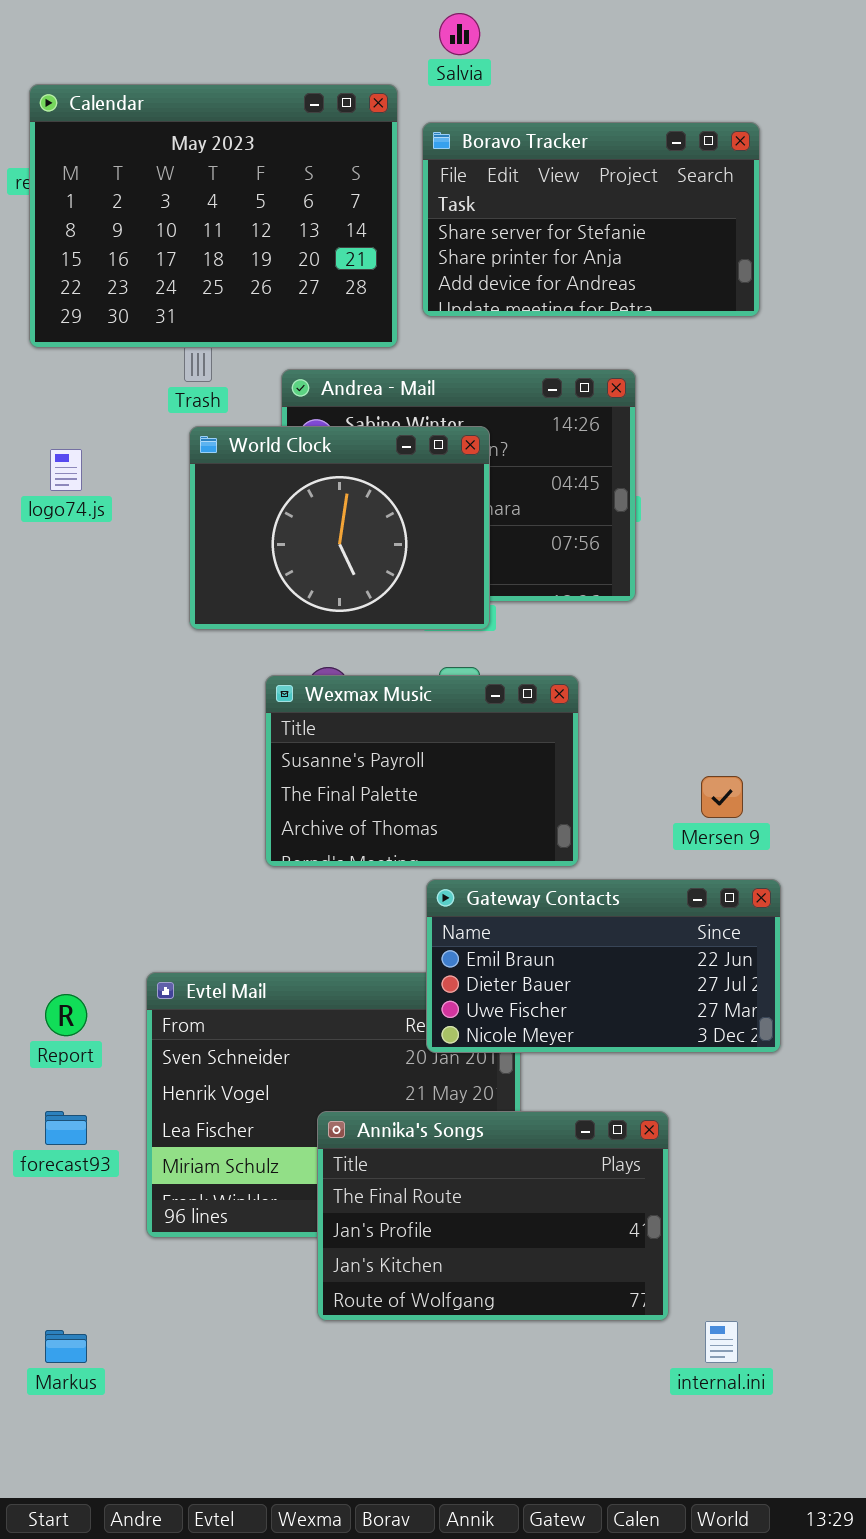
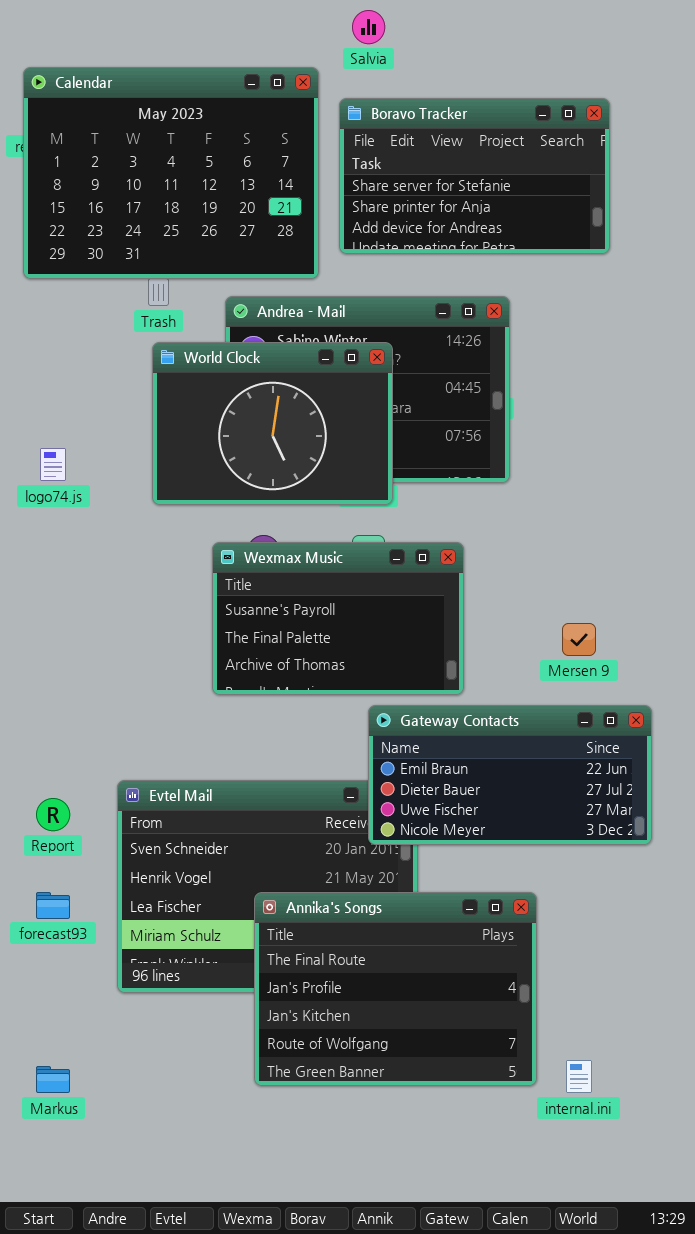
logo74.js: [50,449,82,491] -> [40,448,66,481], moved
Gateway Contacts: [426,879,781,1053] -> [368,705,652,845], moved
Annika's Songs: [317,1111,669,1321] -> [254,892,537,1086], resized

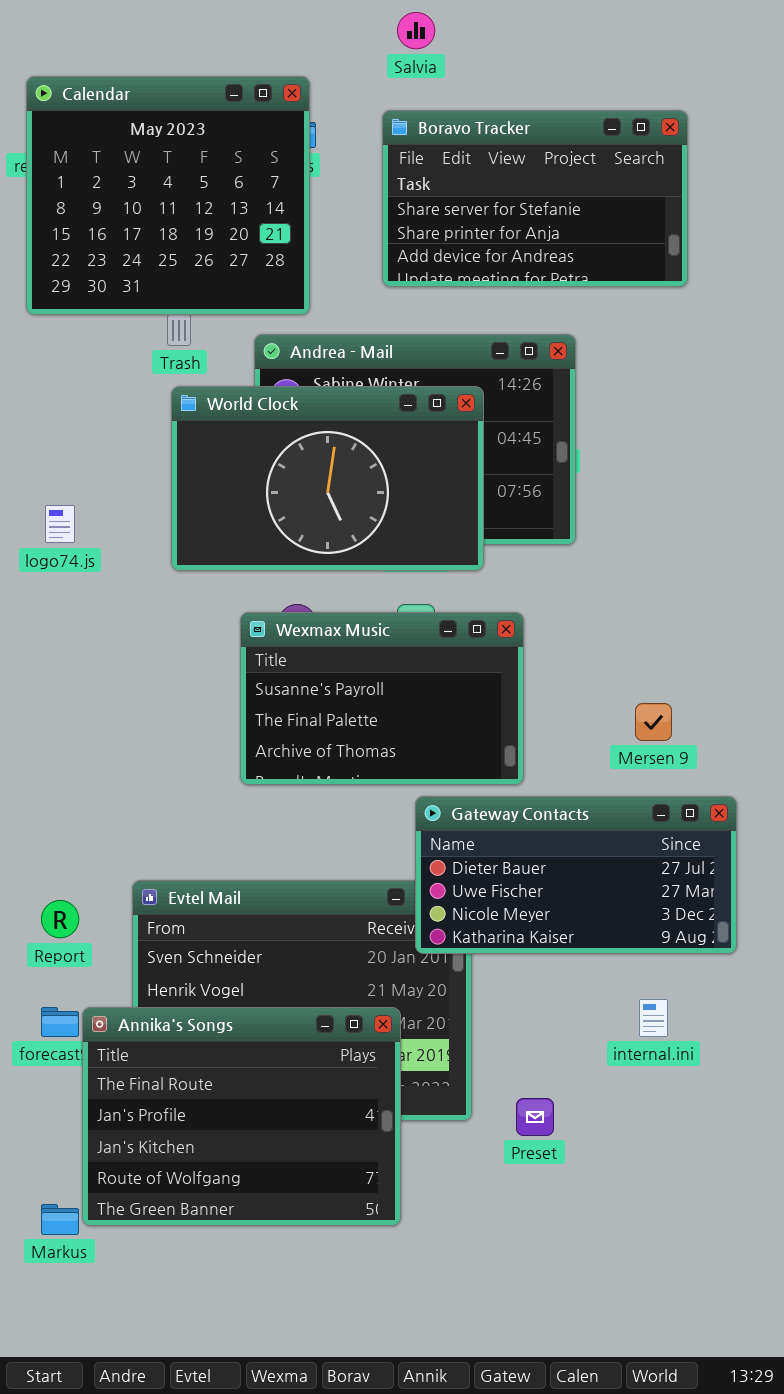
Calendar: [23,67,319,279] -> [26,76,310,315], resized
World Clock: [152,342,393,505] -> [171,386,484,571], resized
Gateway Contacts: [368,705,652,845] -> [415,796,737,954], scrolled down 1 row
Annika's Songs: [254,892,537,1086] -> [82,1007,401,1226], moved
internal.ini: [566,1060,592,1093] -> [639,999,668,1037], moved

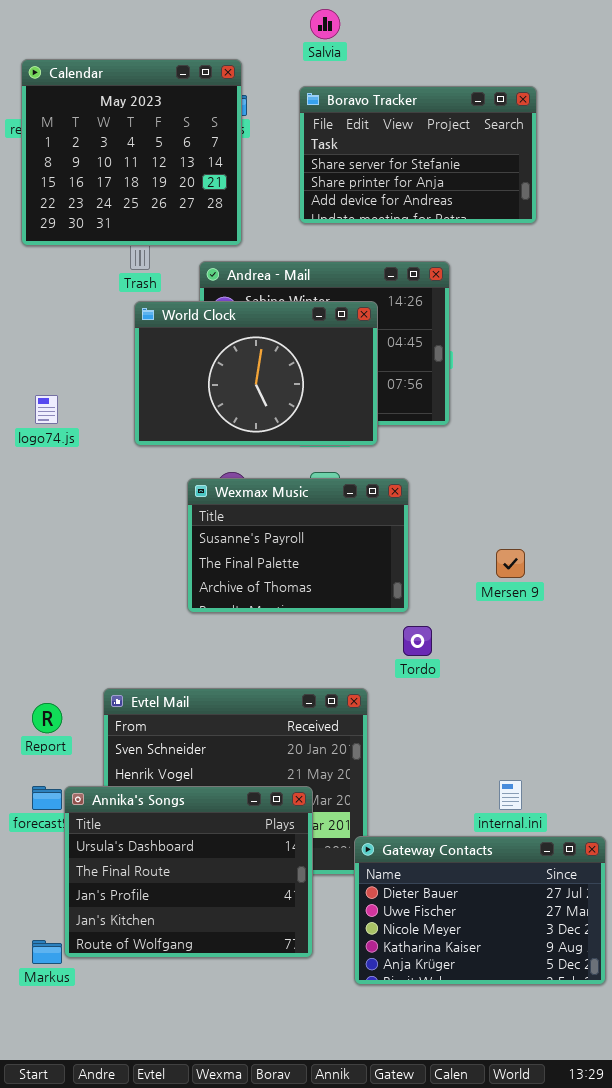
Gateway Contacts: [415,796,737,954] -> [354,836,606,985], moved, resized
Annika's Songs: [82,1007,401,1226] -> [64,786,313,958], scrolled up 1 row

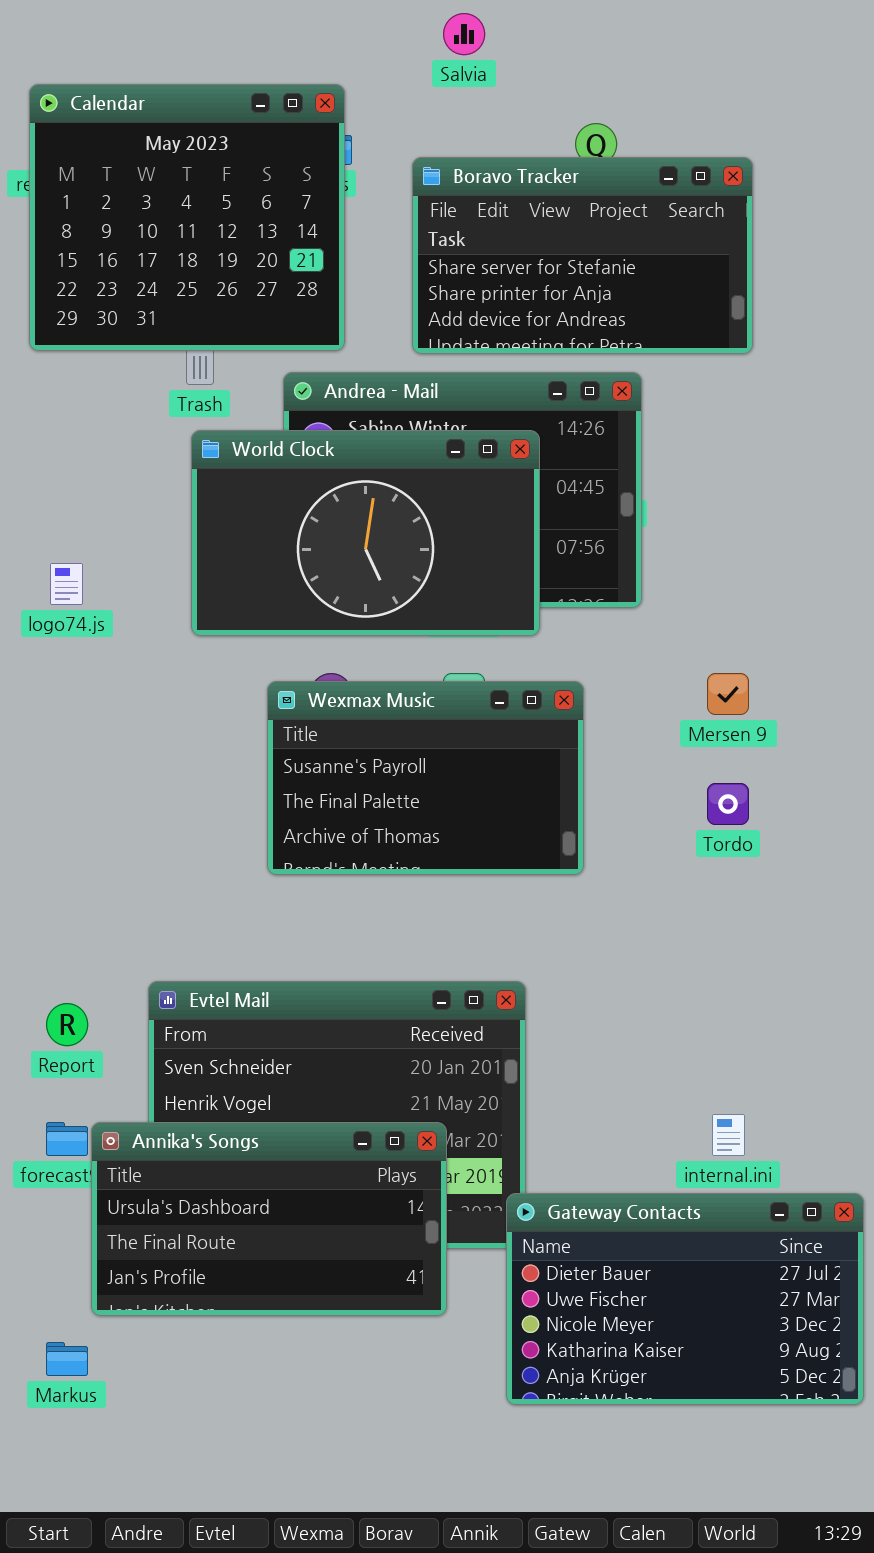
Boravo Tracker: [299,86,537,224] -> [412,157,753,354], moved
Mersen 9: [496,549,525,578] -> [707,673,749,715], moved
Tordo: [403,626,432,656] -> [707,783,749,825], moved
Annika's Songs: [64,786,313,958] -> [91,1122,447,1316], resized

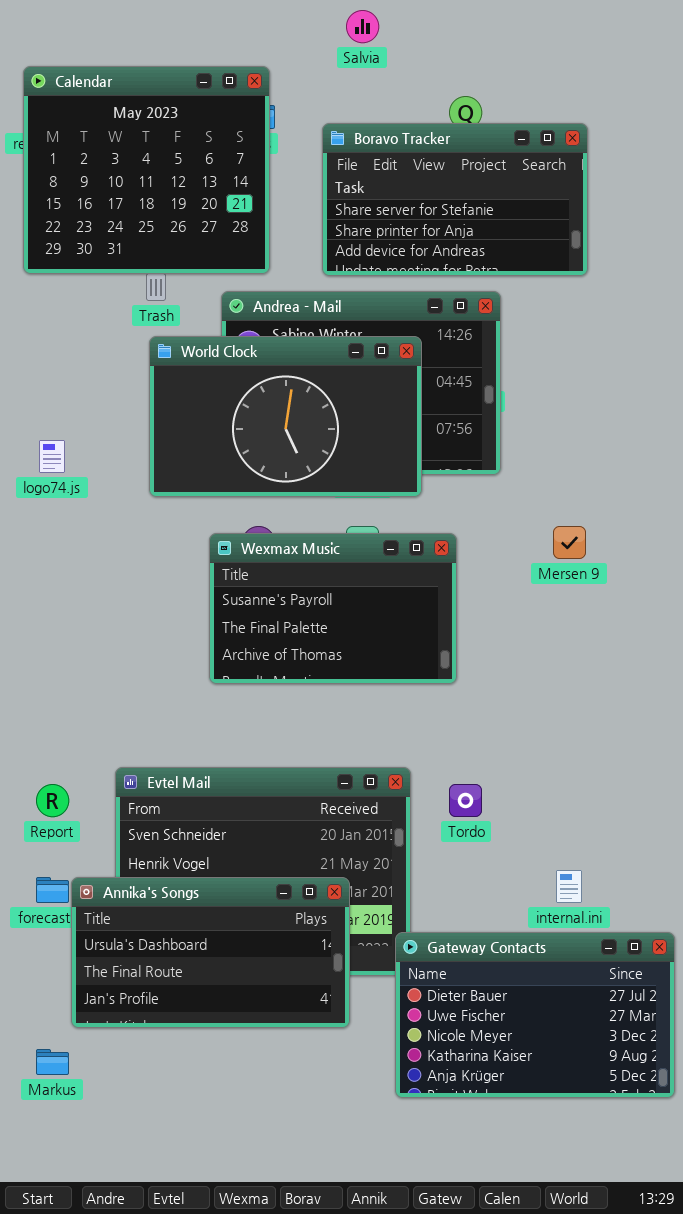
Tordo: [707,783,749,825] -> [449,784,482,817], moved

